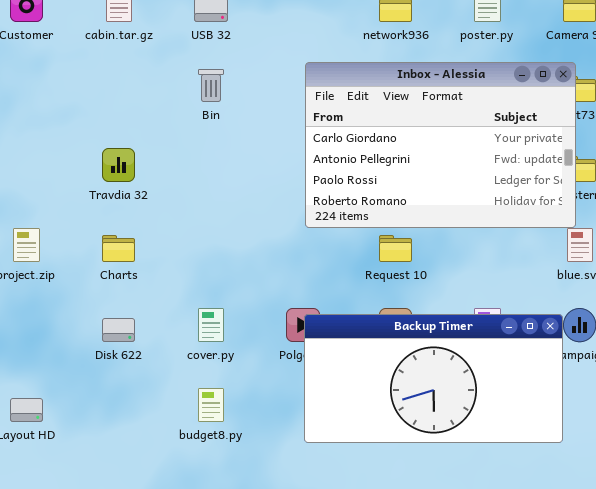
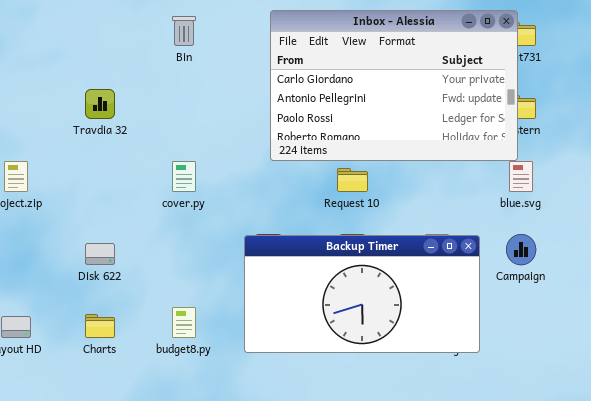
Charts: [102,235,135,262] -> [85,314,115,338], moved
cover.py: [198,308,224,342] -> [172,161,196,192], moved
Backup Timer: [304,314,563,443] -> [244,235,480,353], moved

